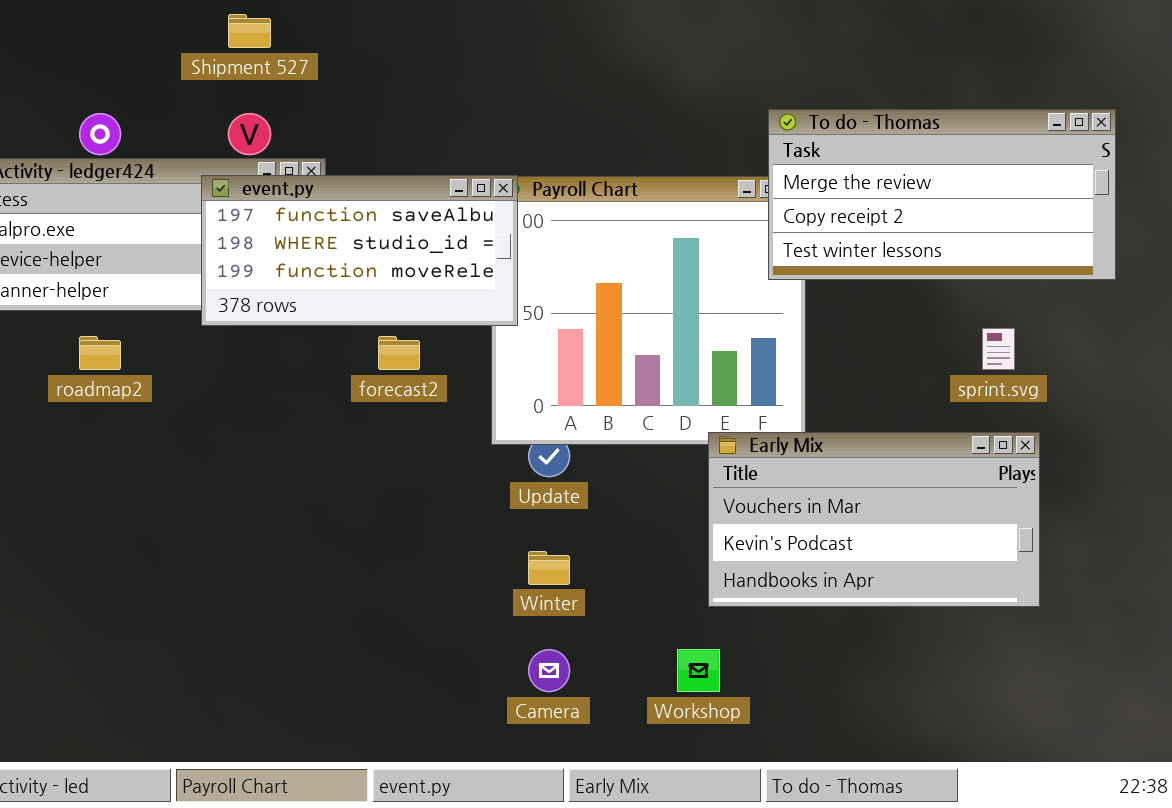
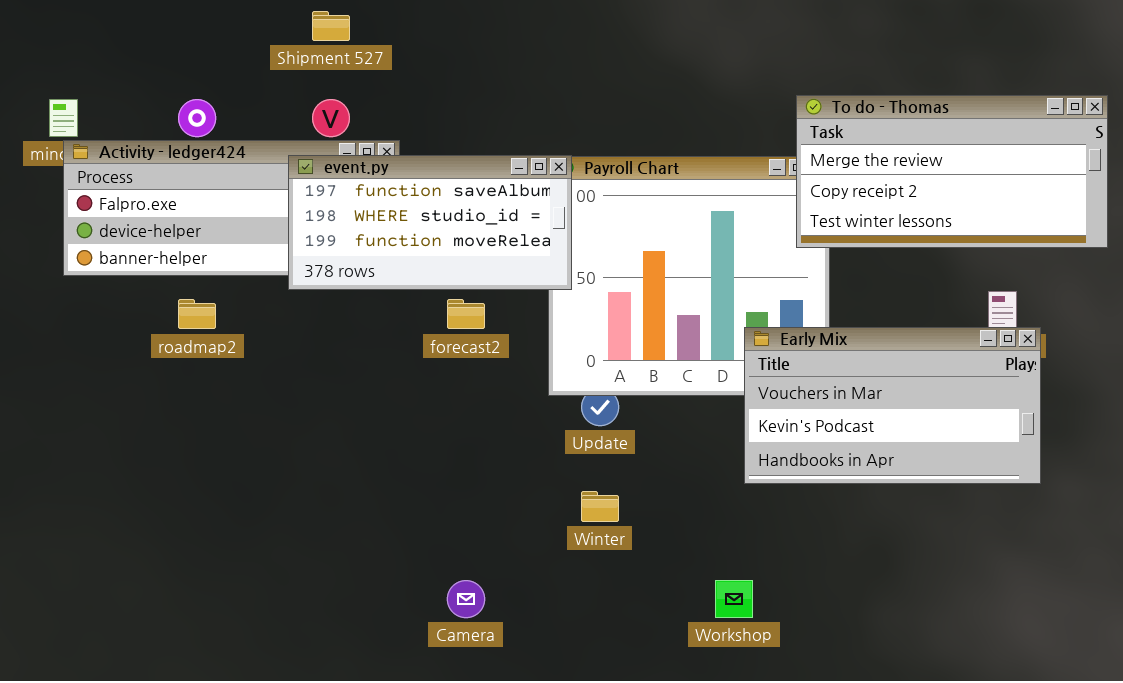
Early Mix: [708,432,1040,607] -> [744,327,1041,484], moved
Camera: [528,649,570,692] -> [447,580,485,618], moved

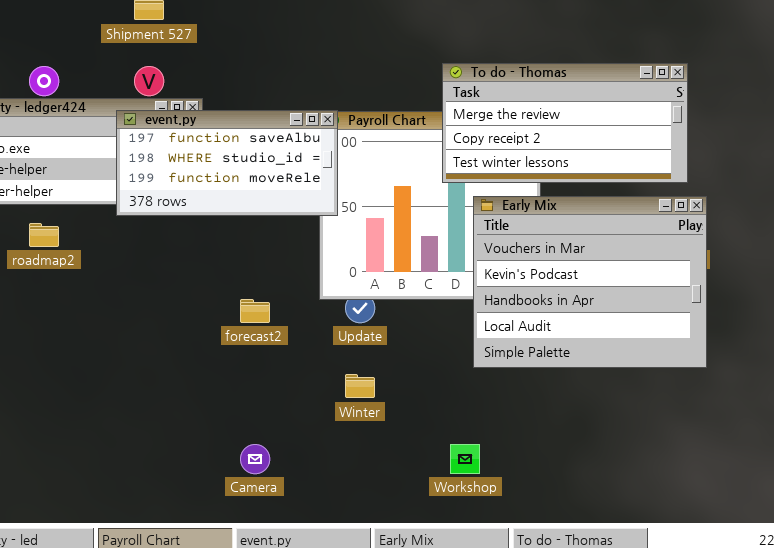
To do - Thomas: [796,95,1108,248] -> [442,63,688,183], moved
forecast2: [447,299,485,329] -> [240,299,270,323], moved
Early Mix: [744,327,1041,484] -> [473,196,707,368], resized

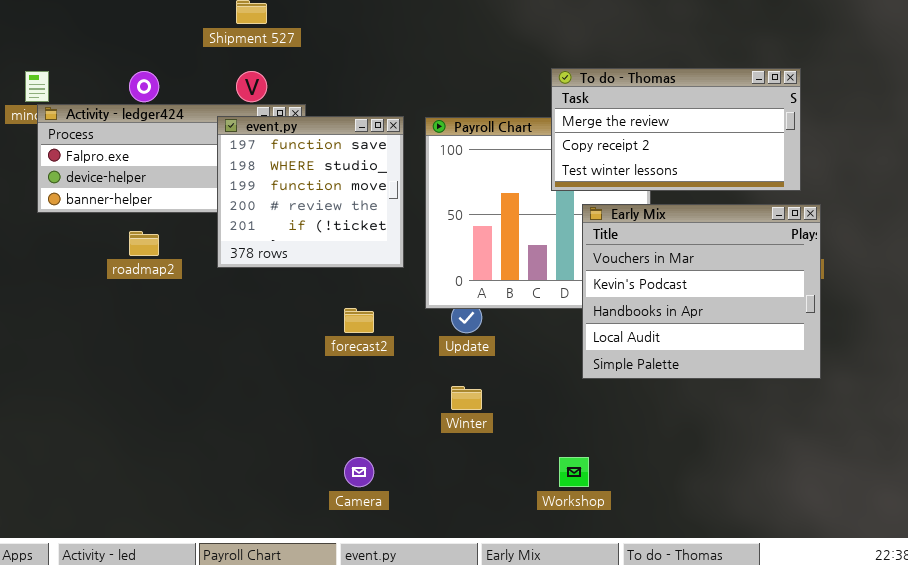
event.py: [116,110,338,216] -> [217,116,404,268], resized

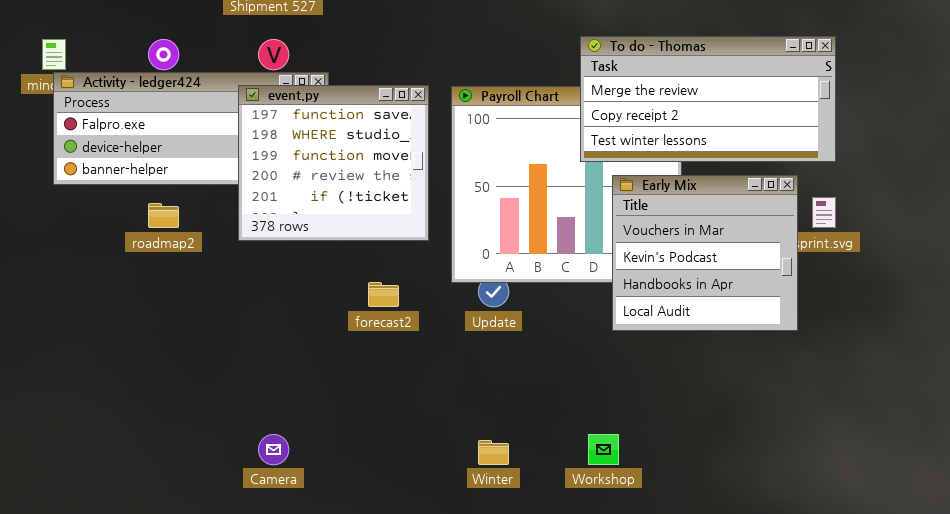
Early Mix: [582,204,821,379] -> [612,175,798,331], resized
Winter: [451,386,482,410] -> [478,440,509,465], moved
Camera: [344,457,374,487] -> [258,434,289,465], moved

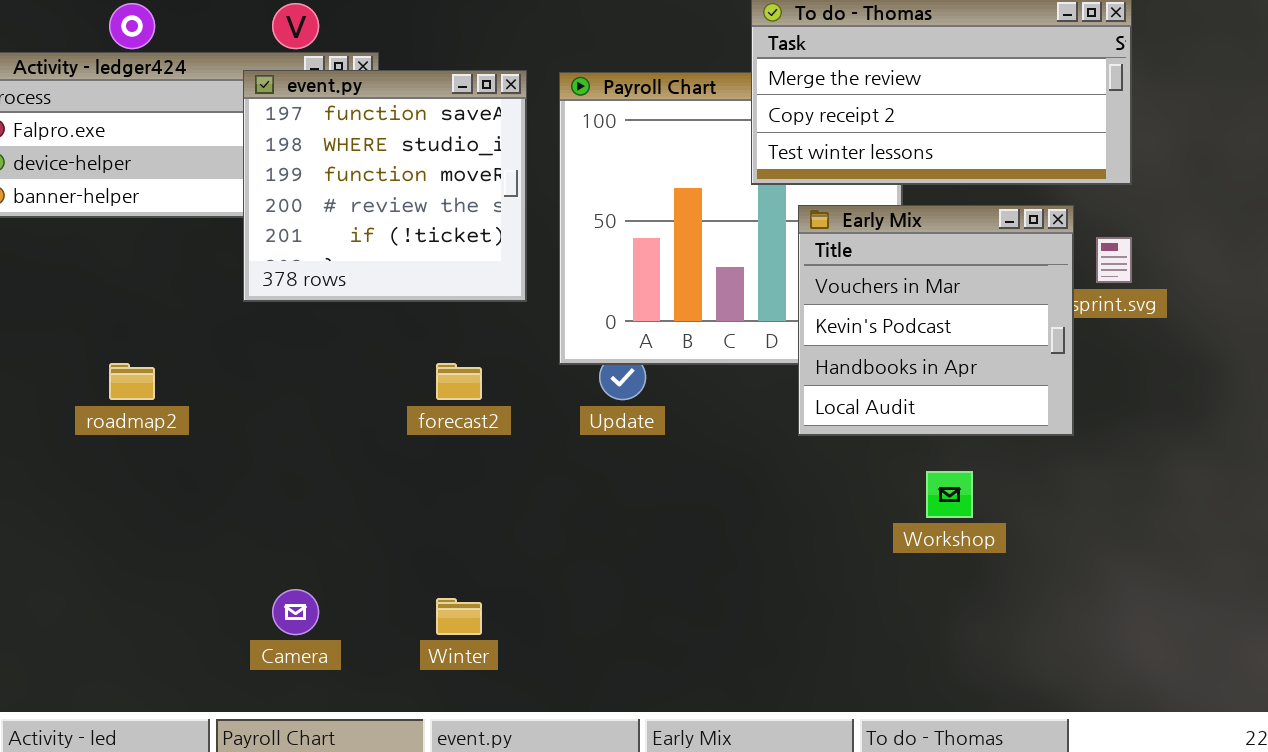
roadmap2: [148,203,179,228] -> [109,363,155,400], moved
Workshop: [588,434,619,465] -> [926,471,973,518], moved
Winter: [478,440,509,465] -> [436,598,482,635], moved

